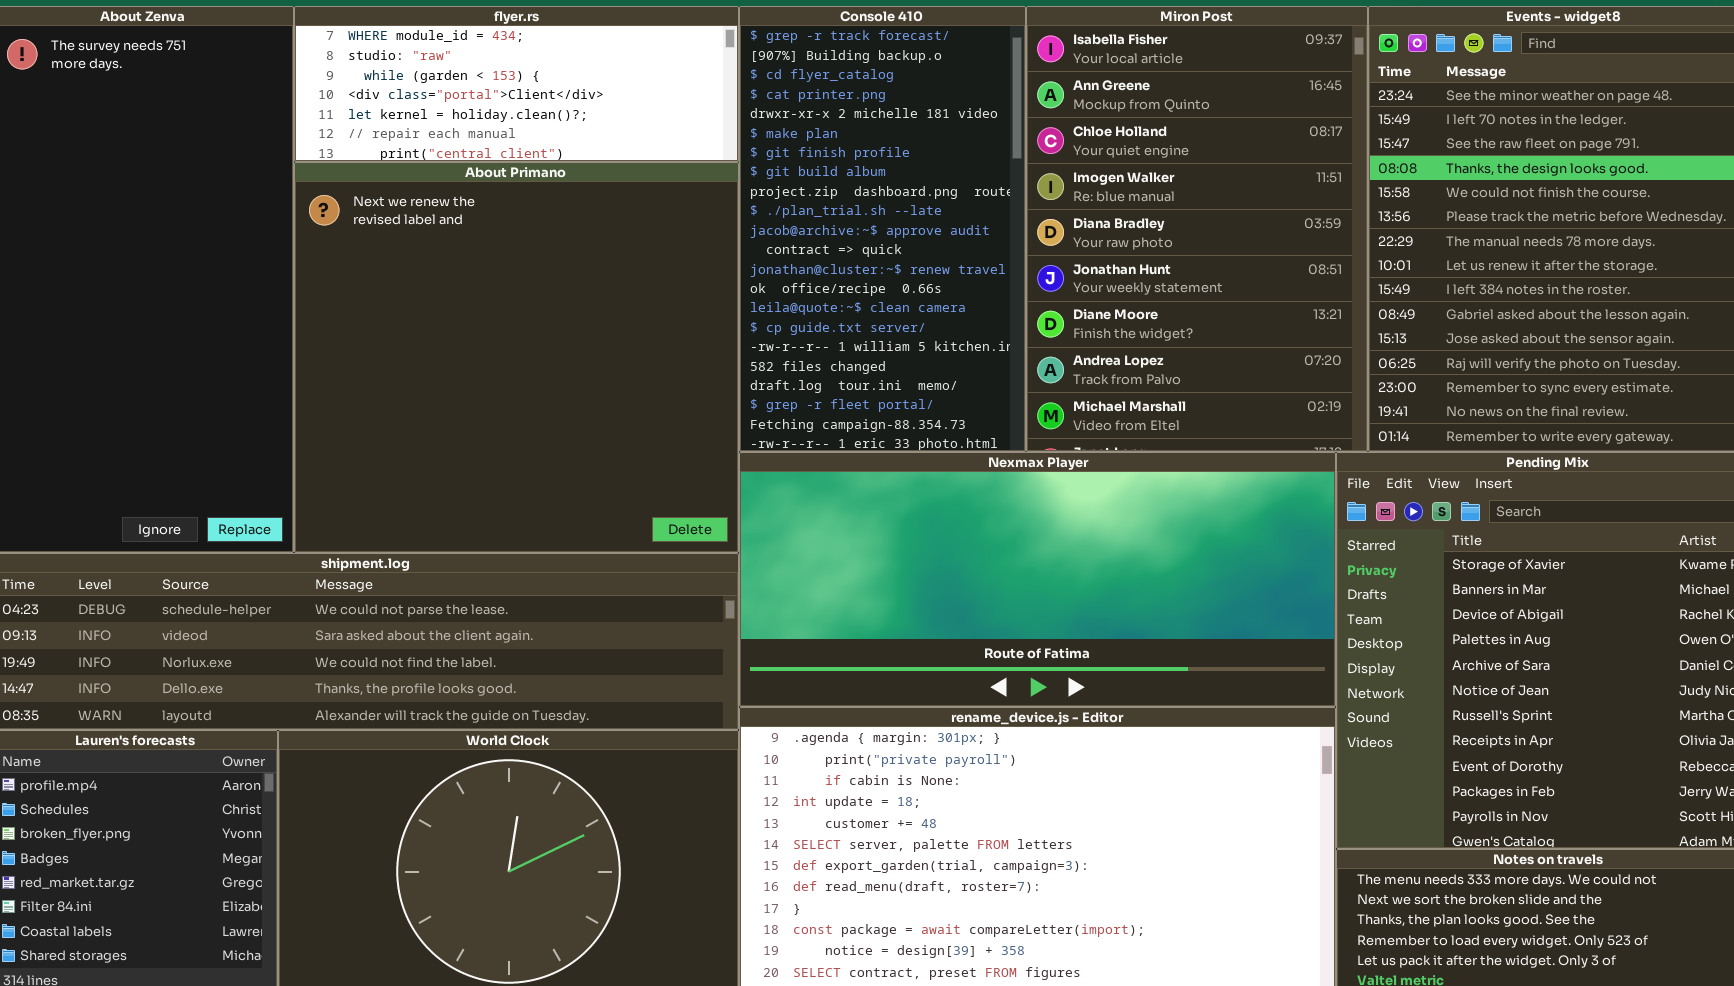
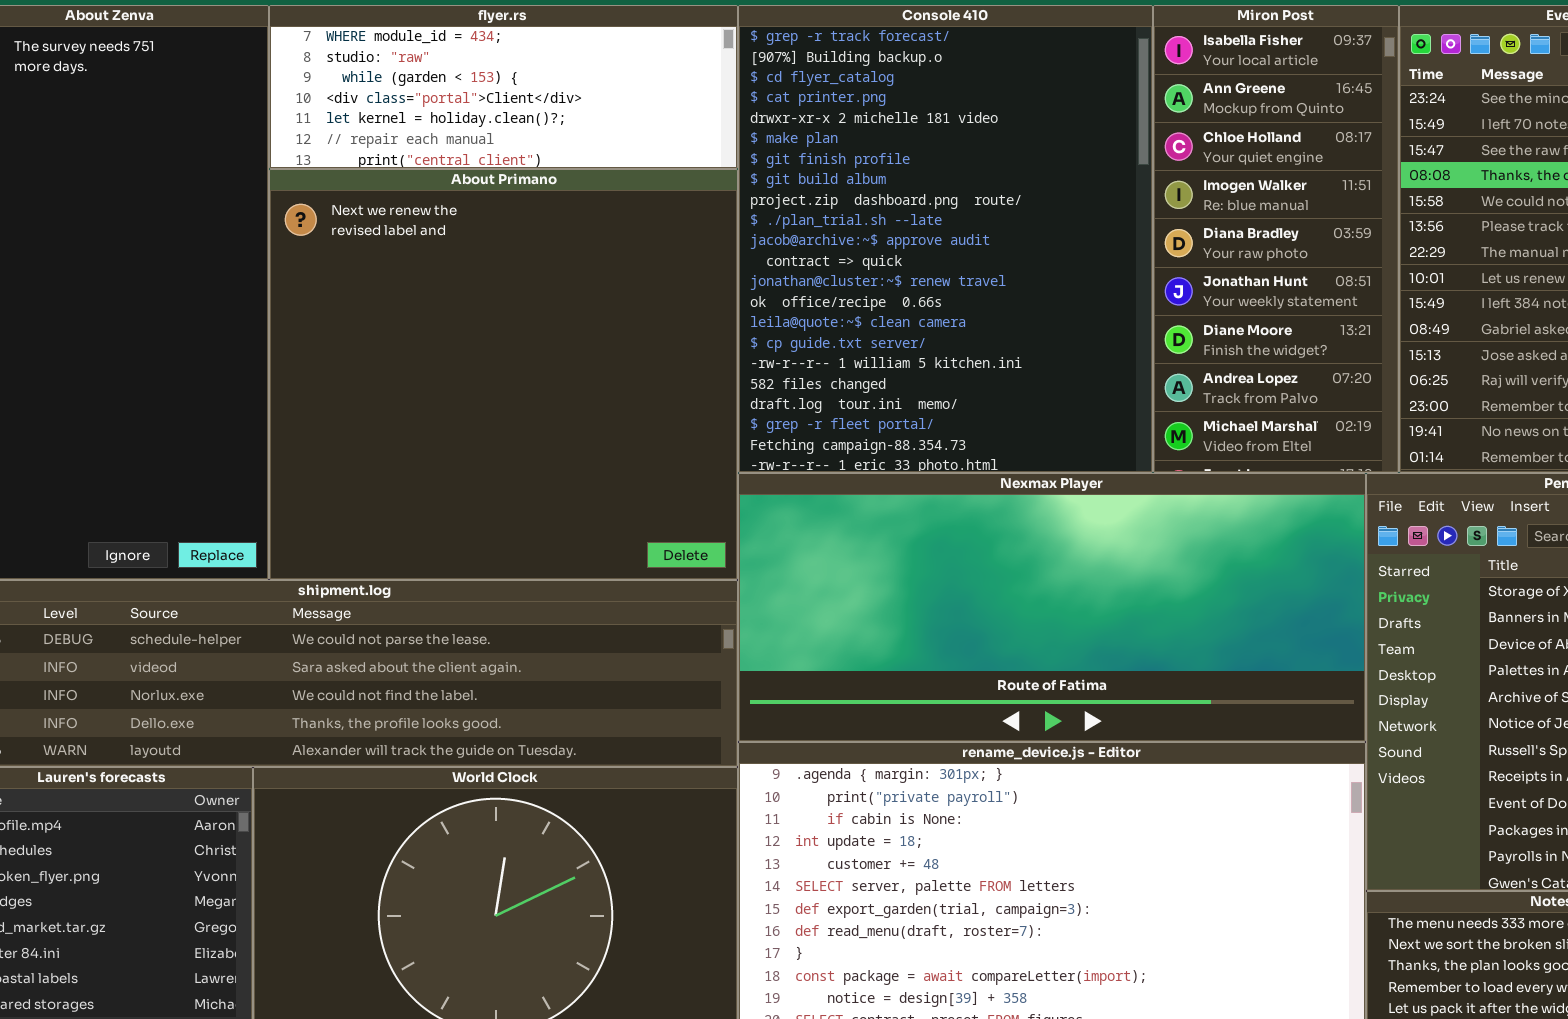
Console 410: [739,6,1026,452] -> [738,5,1153,473], resized
Miron Post: [1026,6,1368,452] -> [1153,5,1399,473], resized

